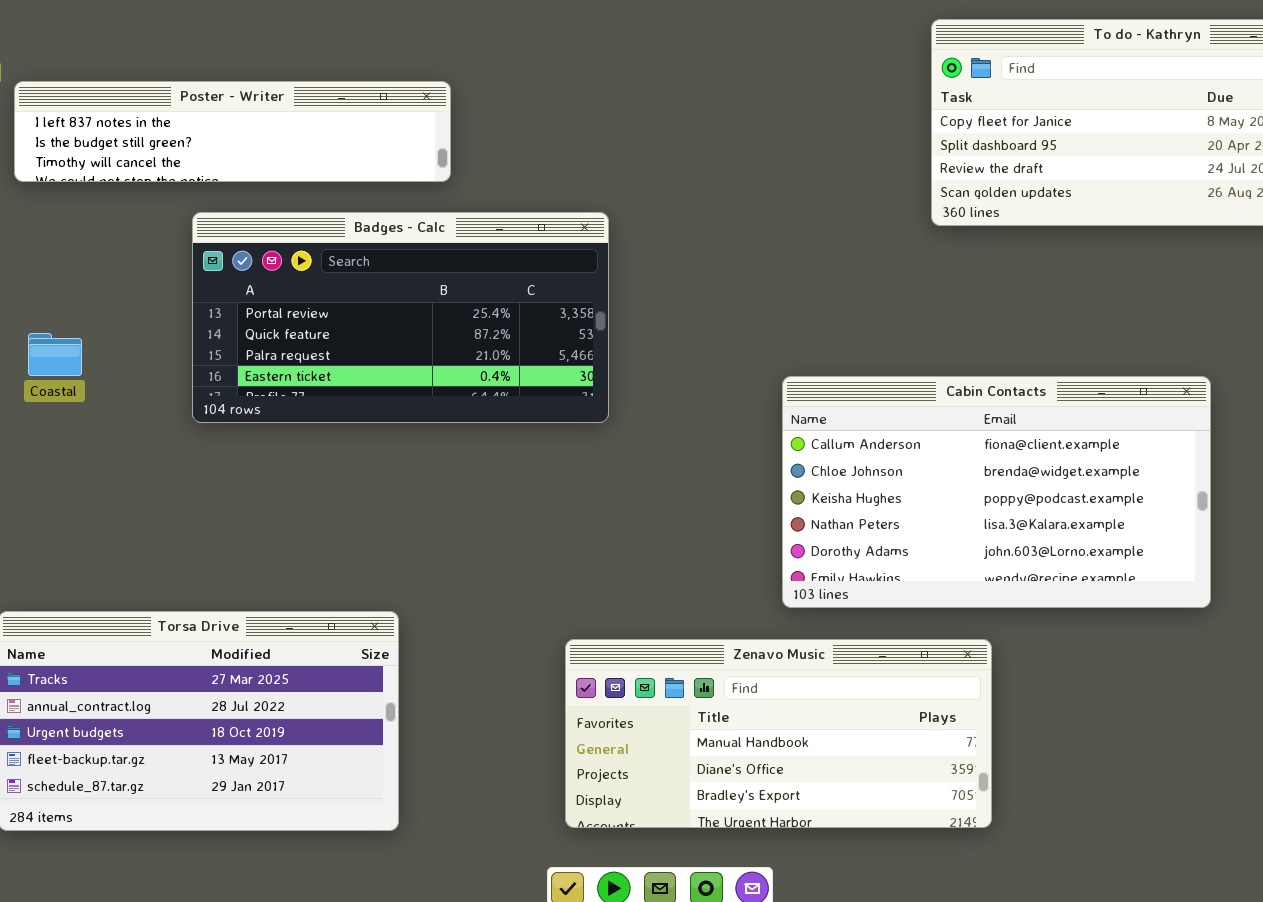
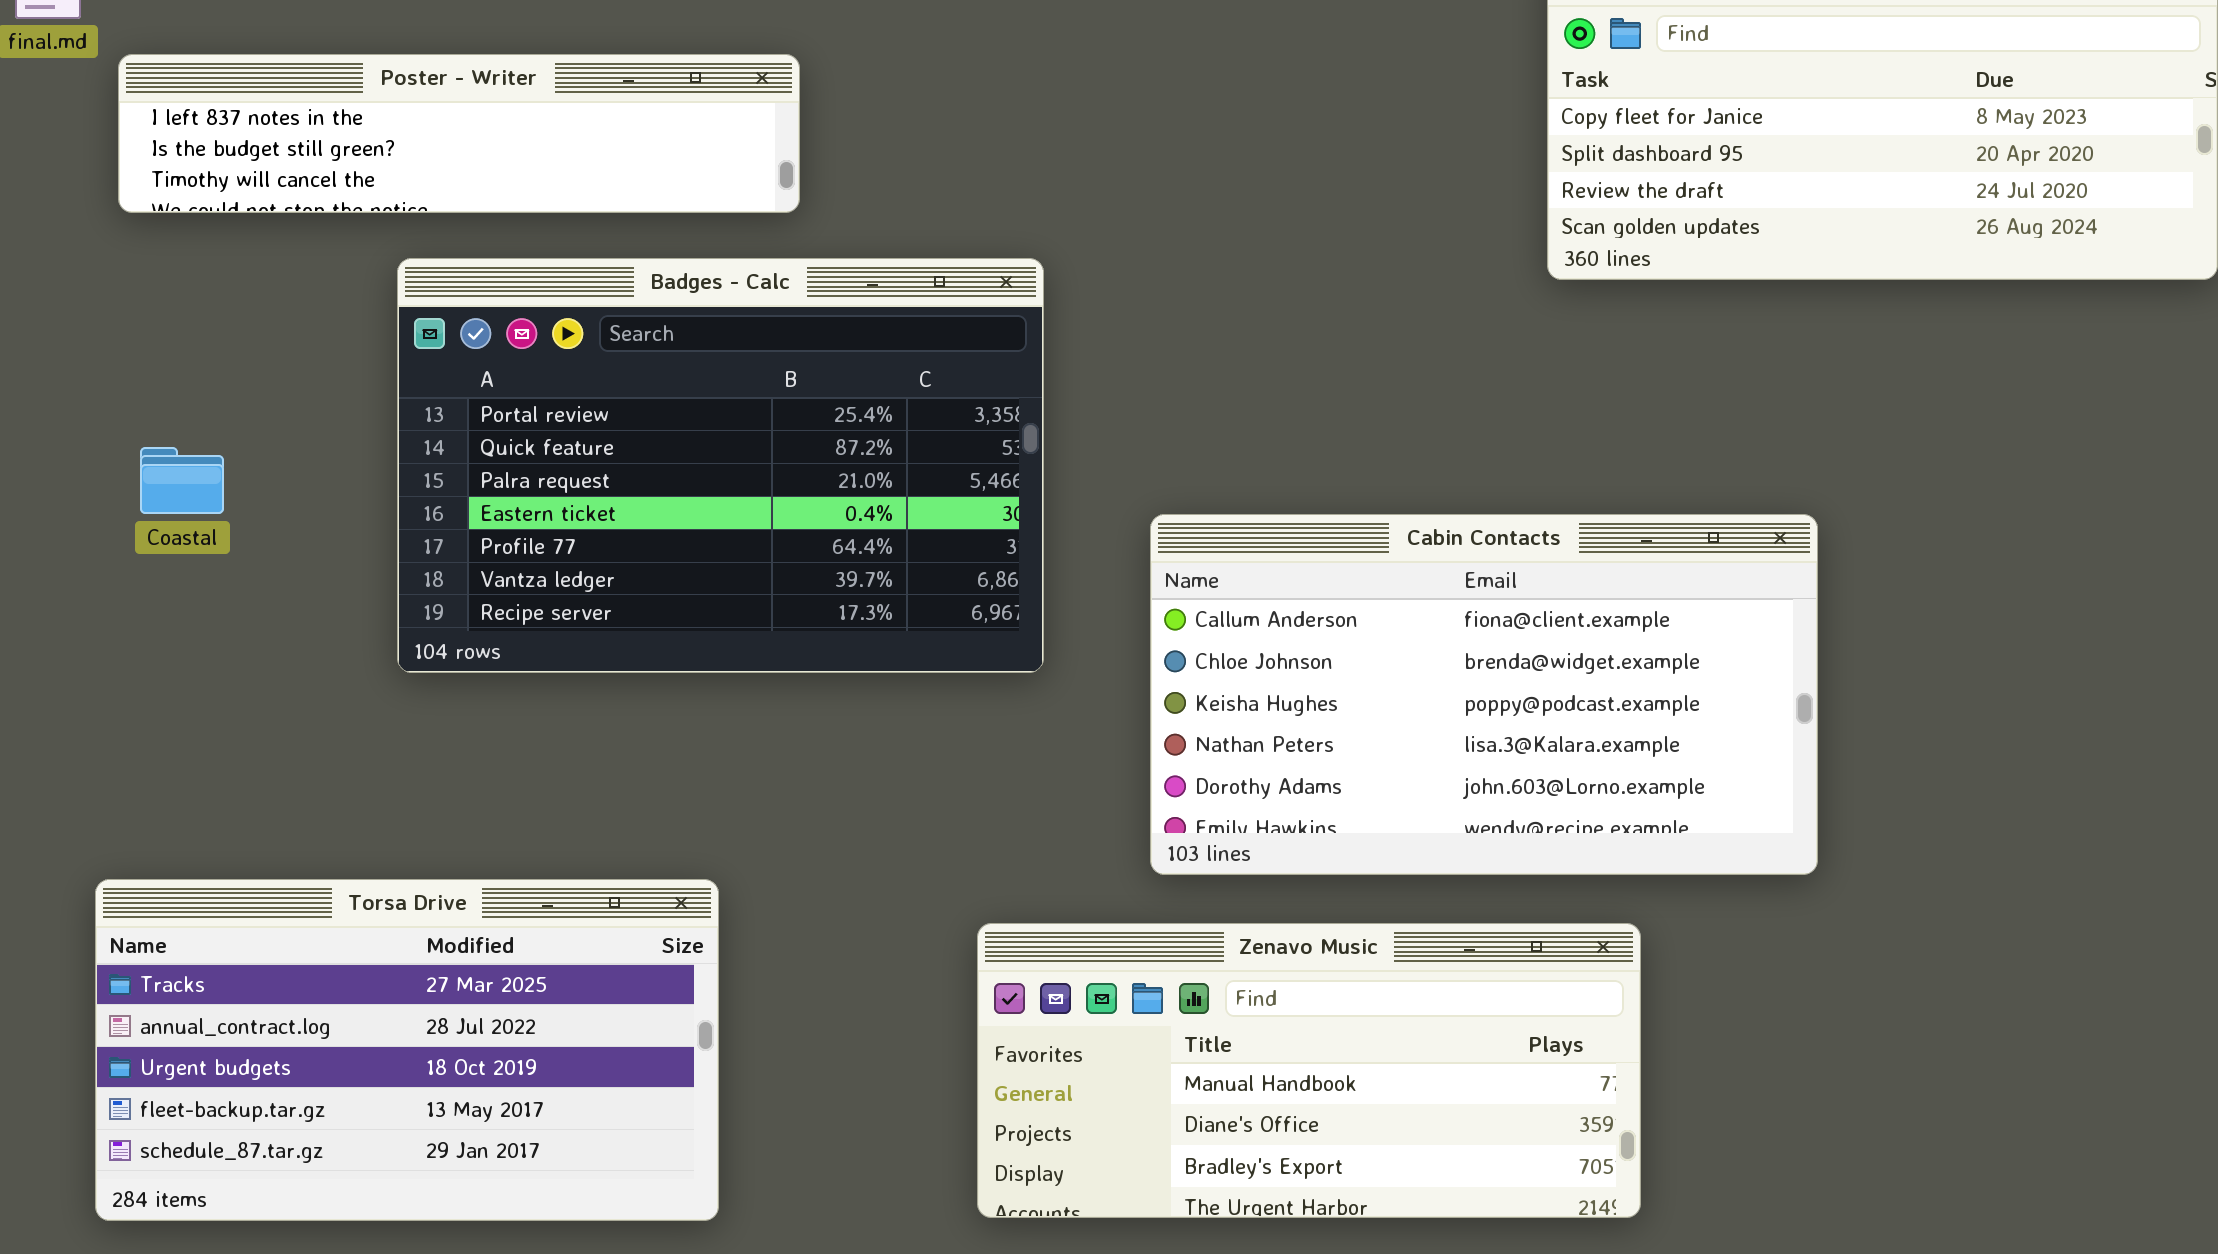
Badges - Calc: [192,212,609,423] -> [397,258,1044,673], resized
Cabin Contacts: [782,376,1211,608] -> [1150,514,1818,875], moved

